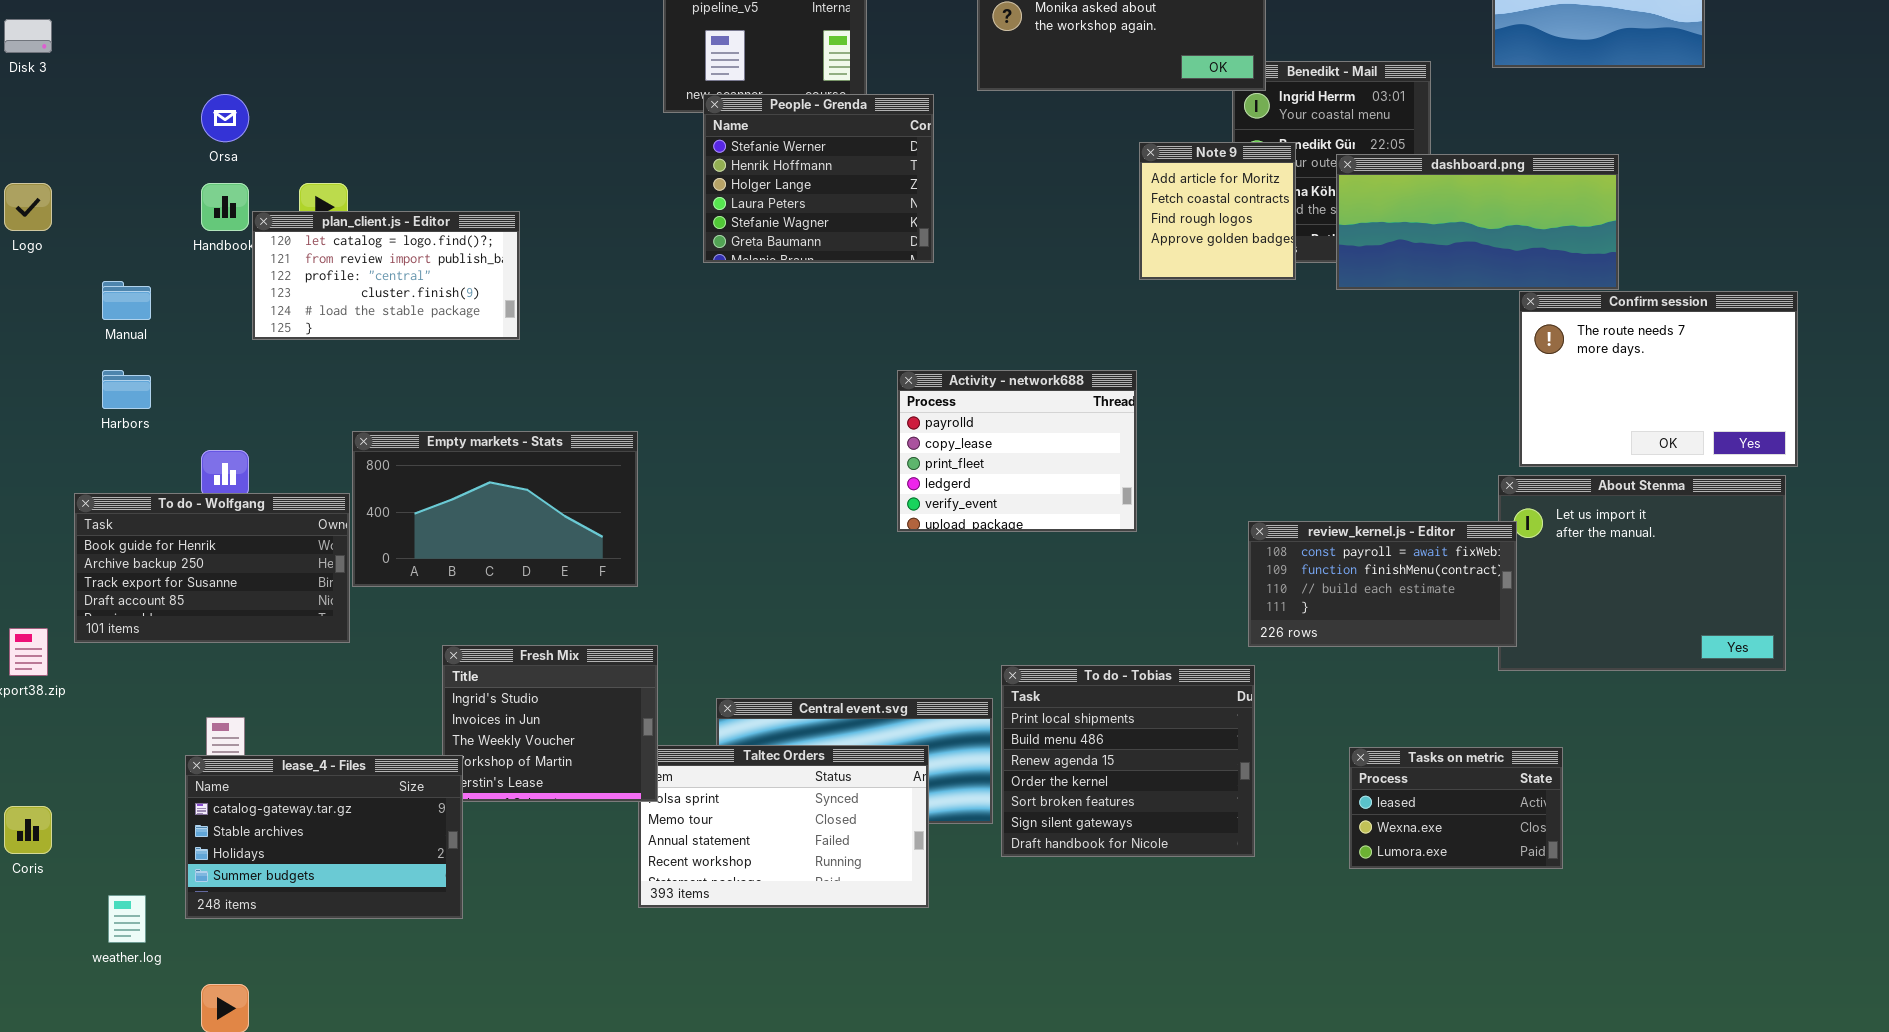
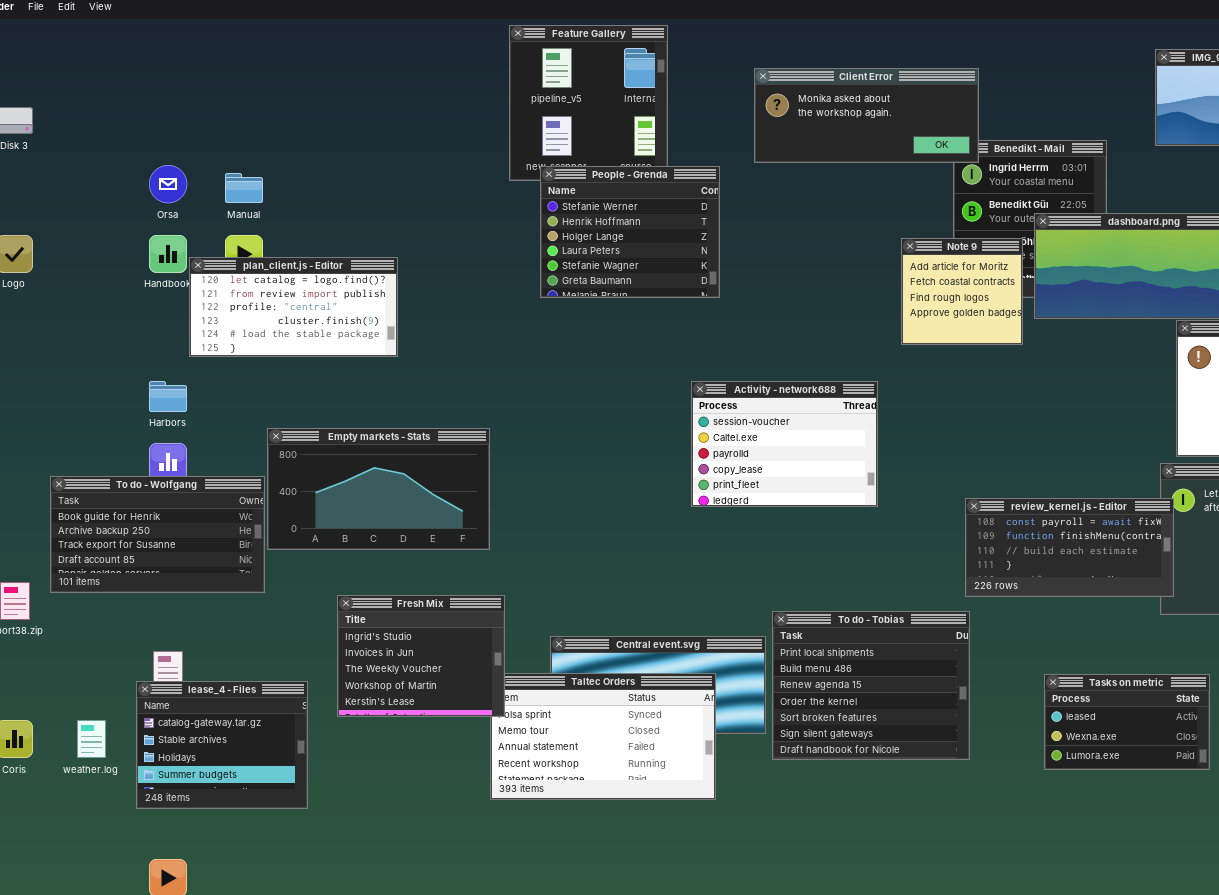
Note 9: [1139,142,1296,280] -> [901,238,1023,345], moved
Manual: [102,281,151,320] -> [225,173,263,203], moved
Harbors: [102,370,151,409] -> [149,381,187,412], moved
Activity - network688: [897,370,1137,532] -> [691,381,878,507], scrolled up 2 rows
lease_4 - Files: [185,755,463,919] -> [136,681,308,809], resized
weather.log: [108,895,146,943] -> [77,720,106,758], moved

